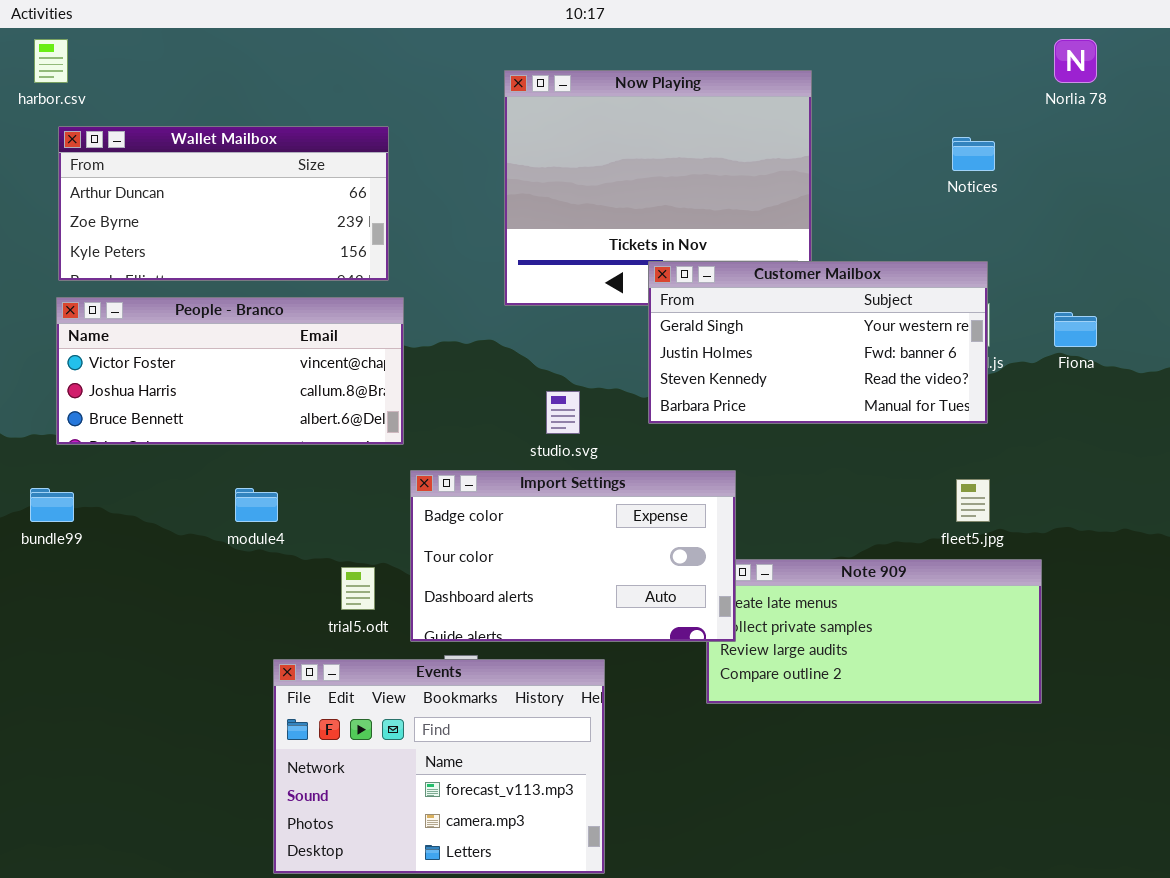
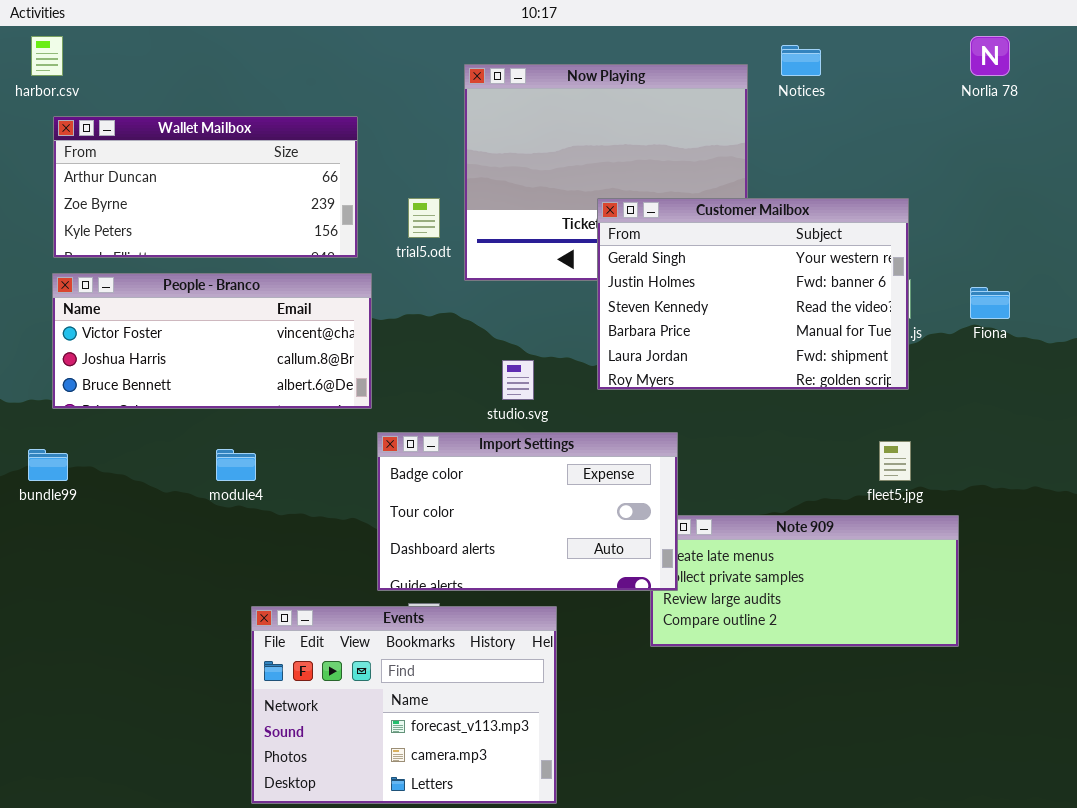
Notices: [952,137,995,171] -> [781,45,821,76], moved
Customer Mailbox: [648,261,988,424] -> [597,198,909,390], resized
trial5.odt: [341,567,375,610] -> [408,198,440,238], moved

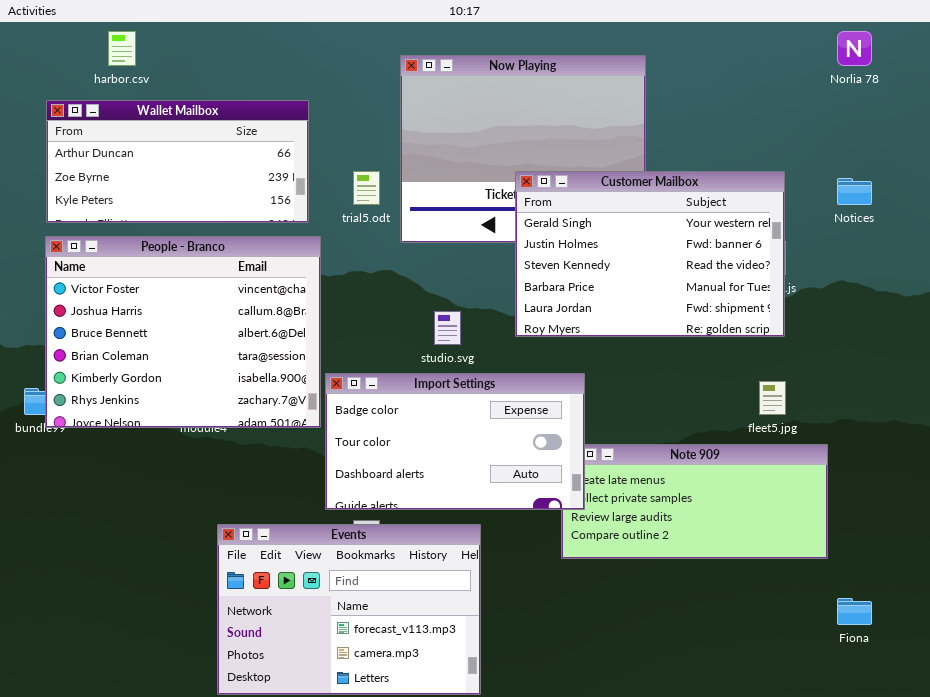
harbor.csv: [31,36,63,76] -> [108,31,136,66], moved
Notices: [781,45,821,76] -> [837,178,872,205], moved
People - Branco: [52,273,372,409] -> [45,236,321,428], resized
Fiona: [970,287,1010,319] -> [837,598,872,625], moved

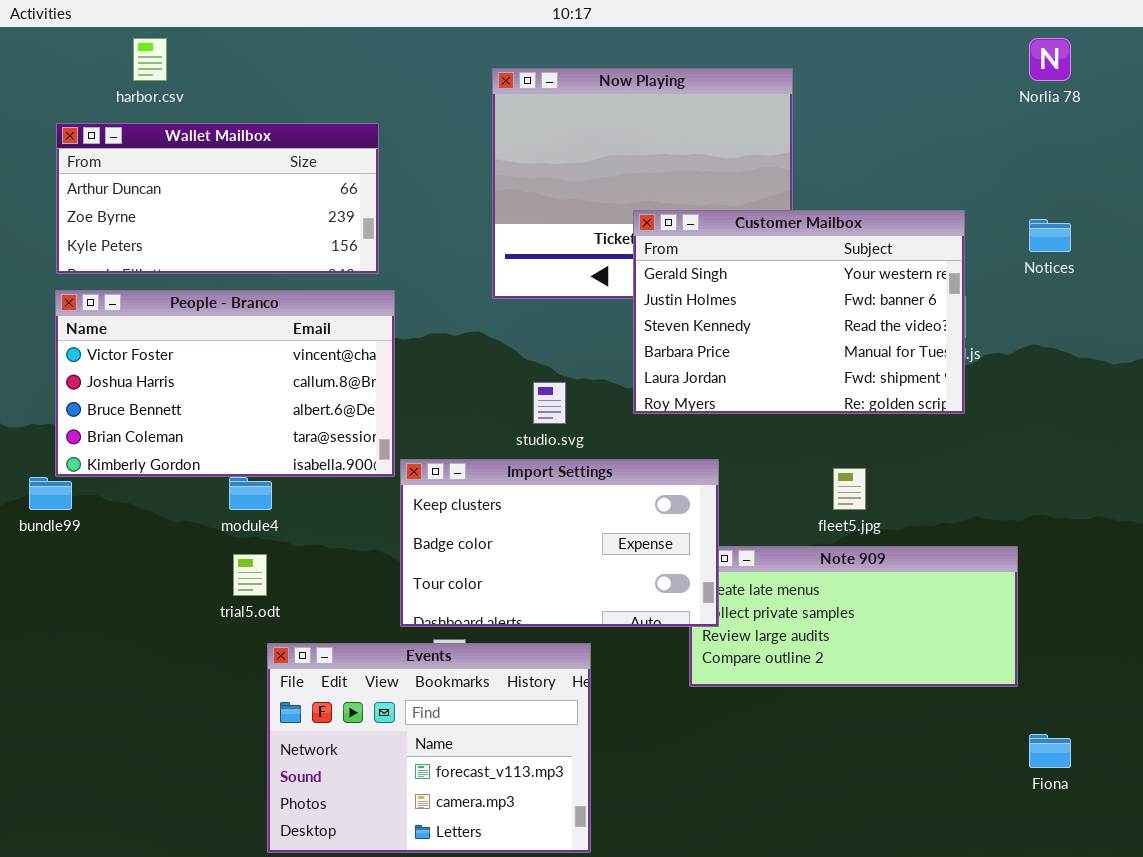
trial5.odt: [353,171,380,205] -> [233,554,267,596], moved
People - Branco: [45,236,321,428] -> [55,290,395,477], resized
Import Settings: [325,373,585,510] -> [400,459,719,627], scrolled up 1 row
fleet5.jpg: [759,381,786,415] -> [833,468,866,510], moved

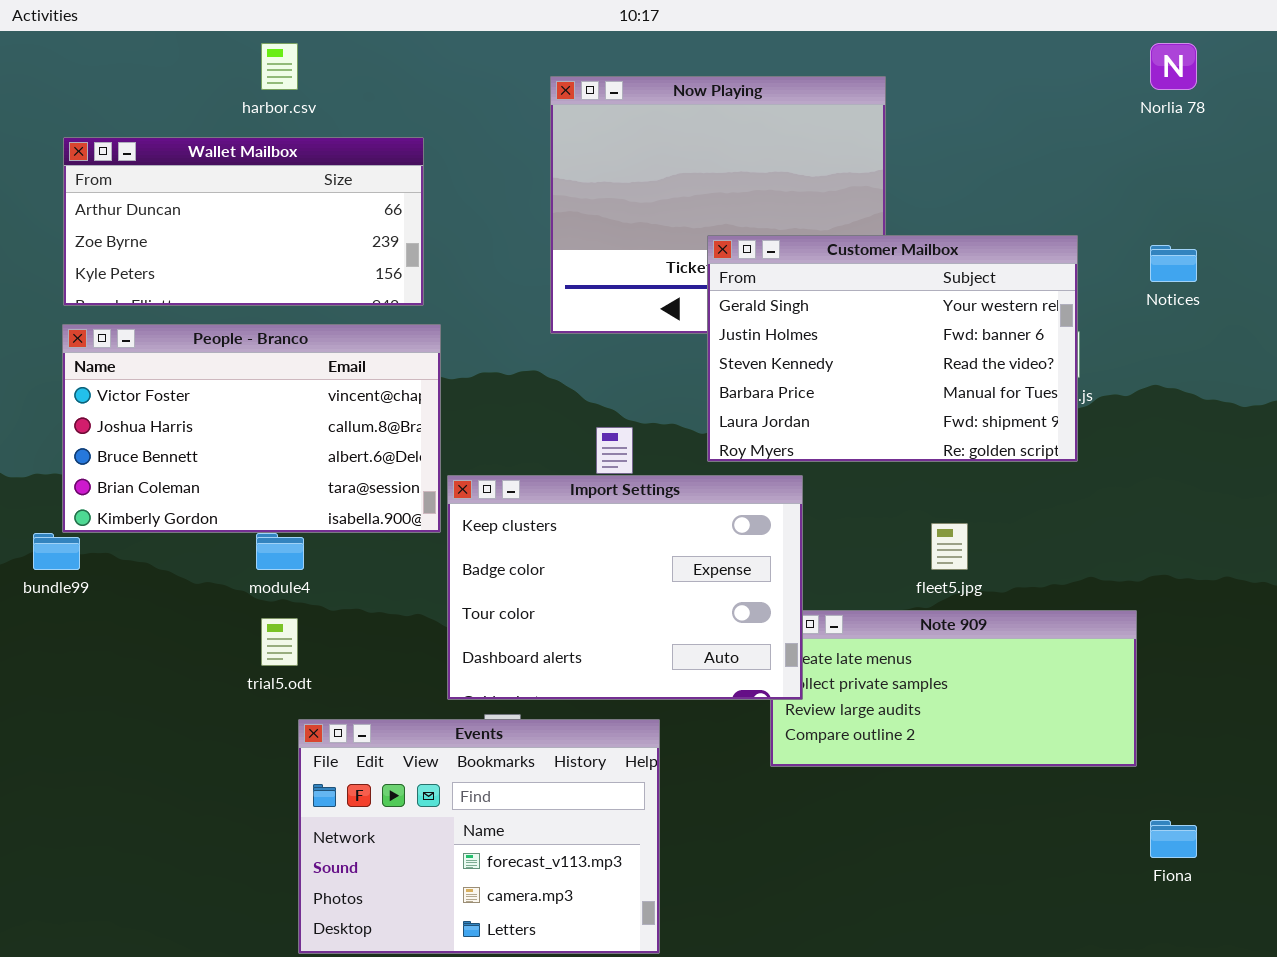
harbor.csv: [133,38,167,81] -> [261,43,298,90], moved
Import Settings: [400,459,719,627] -> [447,475,803,700], resized

